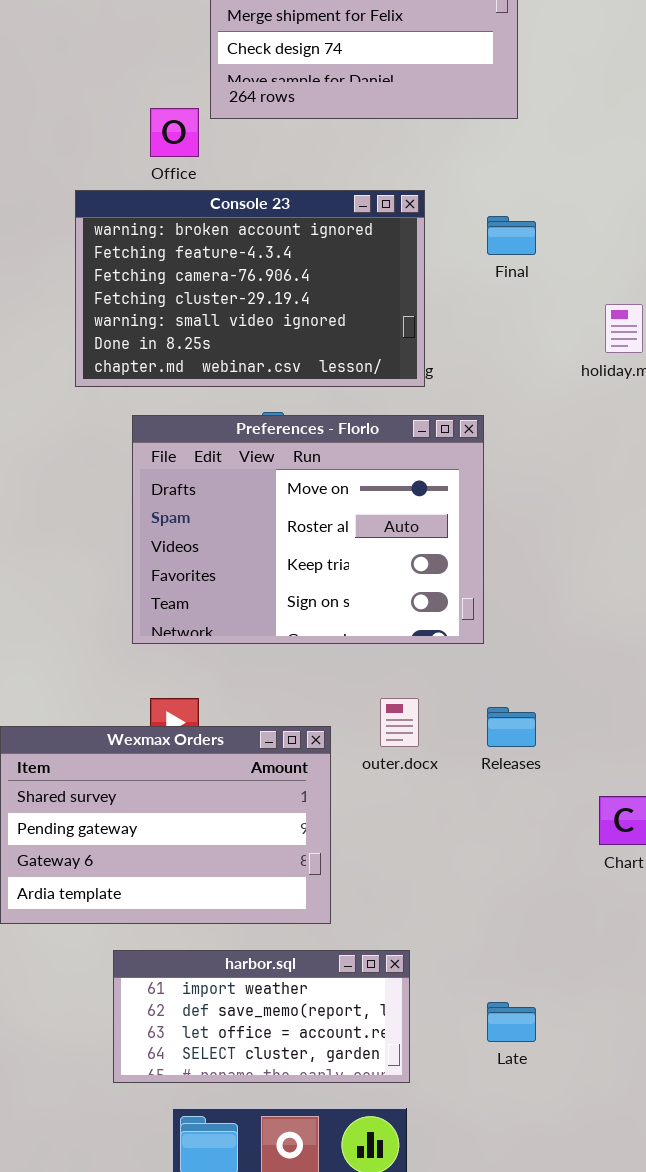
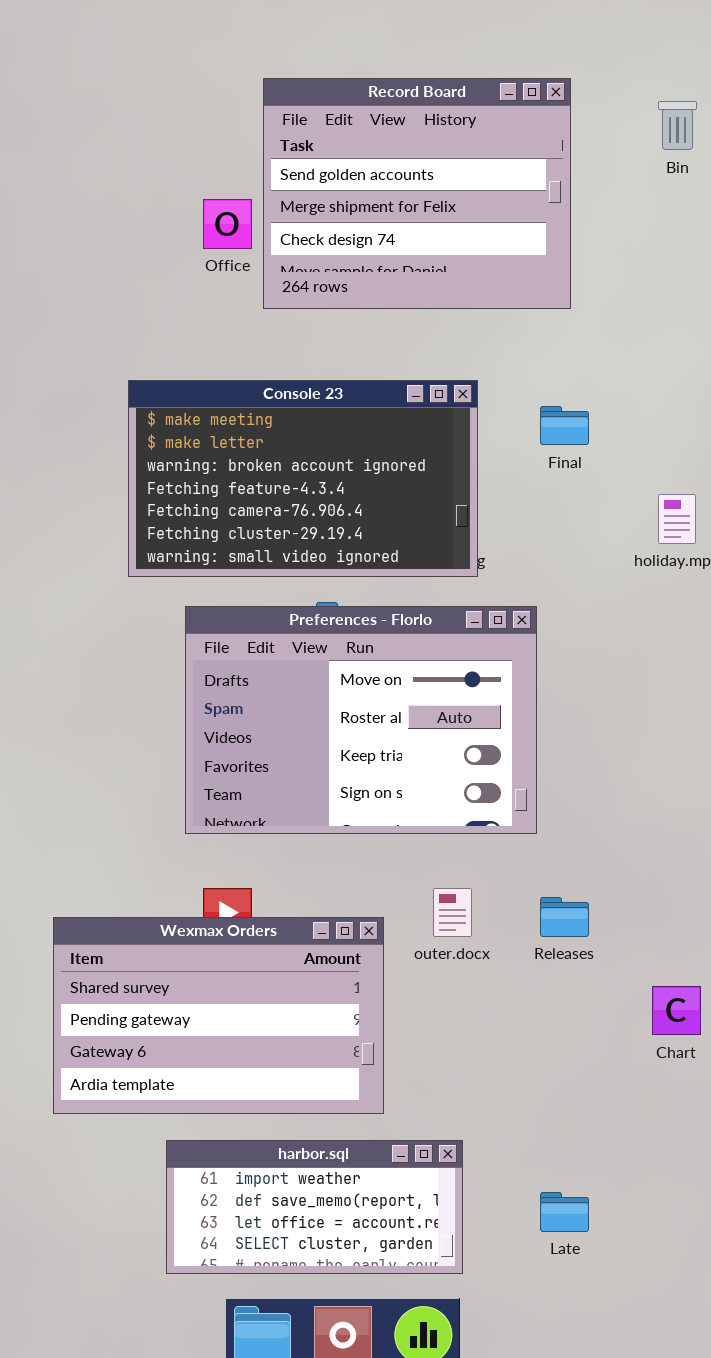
Office: [150,108,199,157] -> [203,199,252,249], moved
Console 23: [75,190,425,387] -> [128,380,478,577], scrolled up 2 rows

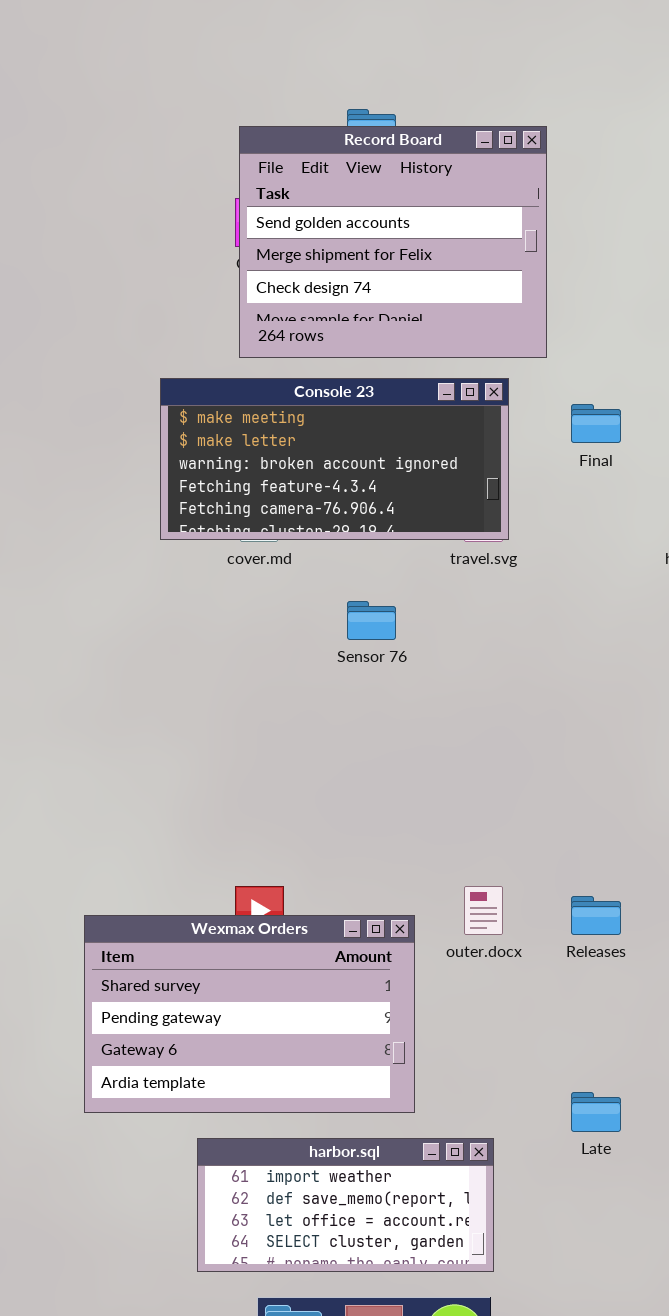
Record Board: [263,78,571,309] -> [239,126,547,358], moved
Console 23: [128,380,478,577] -> [160,378,509,540], resized
Preferences - Florlo: [185,606,537,834] -> none, closed
Late: [540,1192,589,1232] -> [571,1092,621,1132], moved

